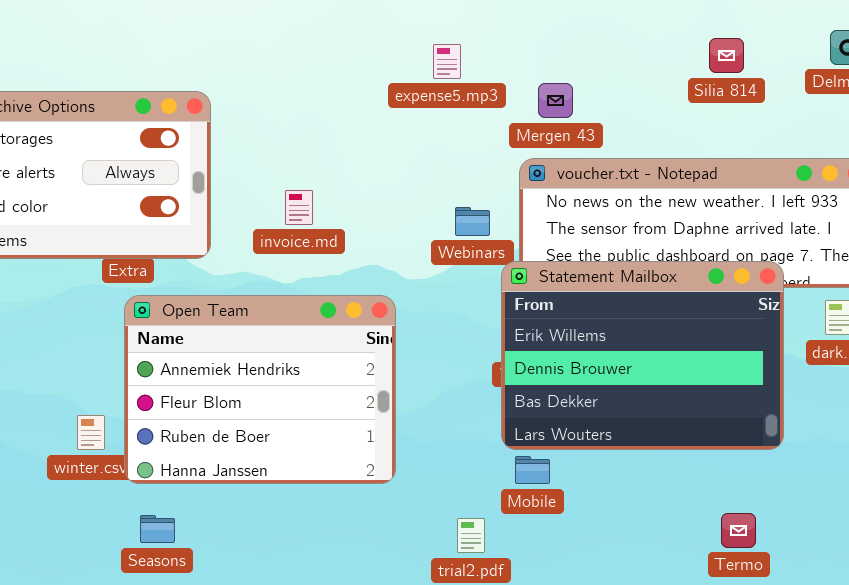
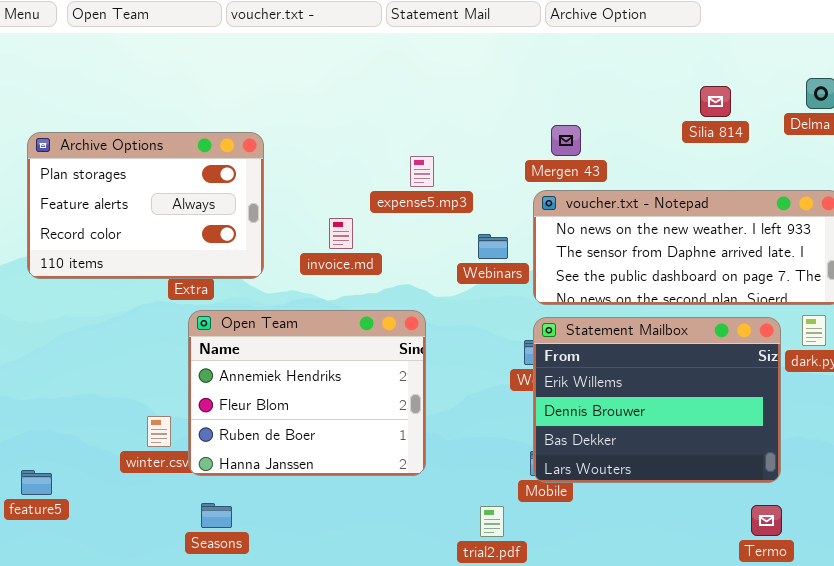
expense5.mp3: [433,44,461,79] -> [410,156,434,187], moved
Statement Mailbox: [501,261,784,450] -> [533,317,781,483], moved
Termo: [721,513,756,548] -> [751,505,782,536], moved

